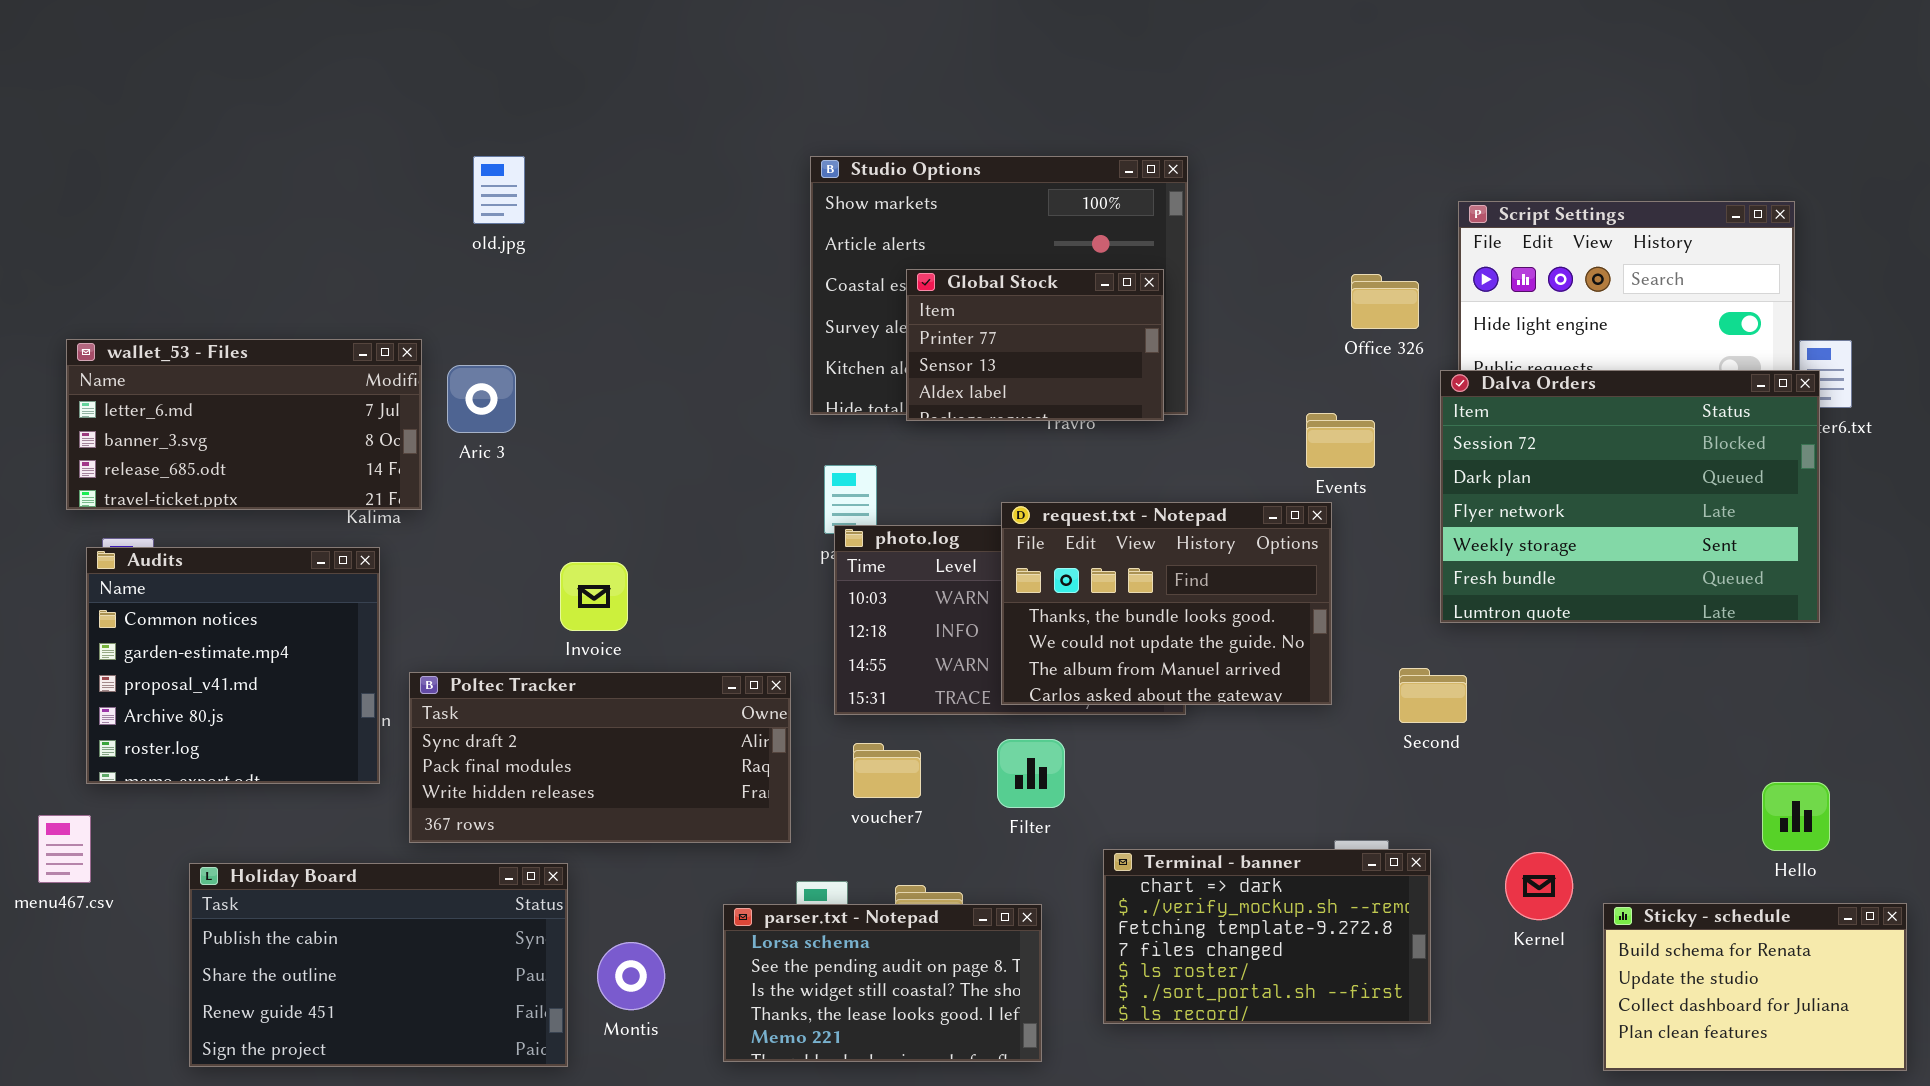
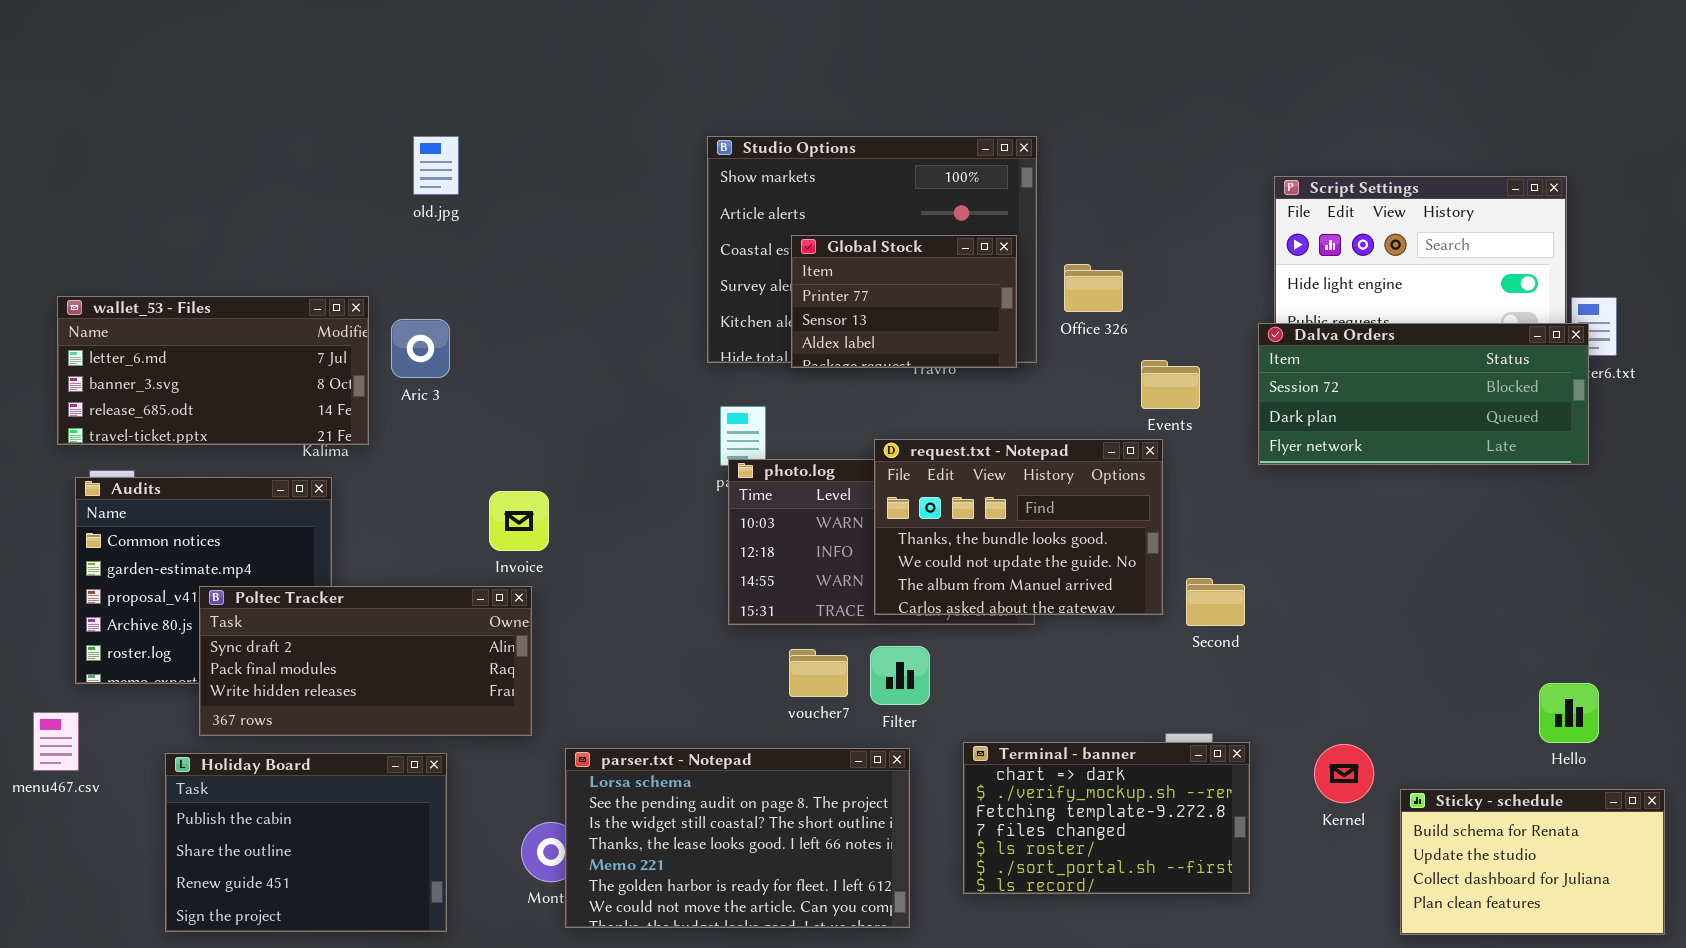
Office 326: [1351,274,1419,329] -> [1064,264,1123,312], moved
Dalva Orders: [1440,370,1820,623] -> [1258,323,1589,465], resized
Second: [1399,668,1467,723] -> [1186,578,1245,626], moved
Poltec Tracker: [409,672,791,843] -> [199,586,532,736], moved
voucher7: [853,743,921,798] -> [789,649,848,697], moved
Holiday Board: [189,863,568,1067] -> [165,753,447,932], resized
parser.txt - Notepad: [723,904,1042,1062] -> [565,748,910,928], resized

